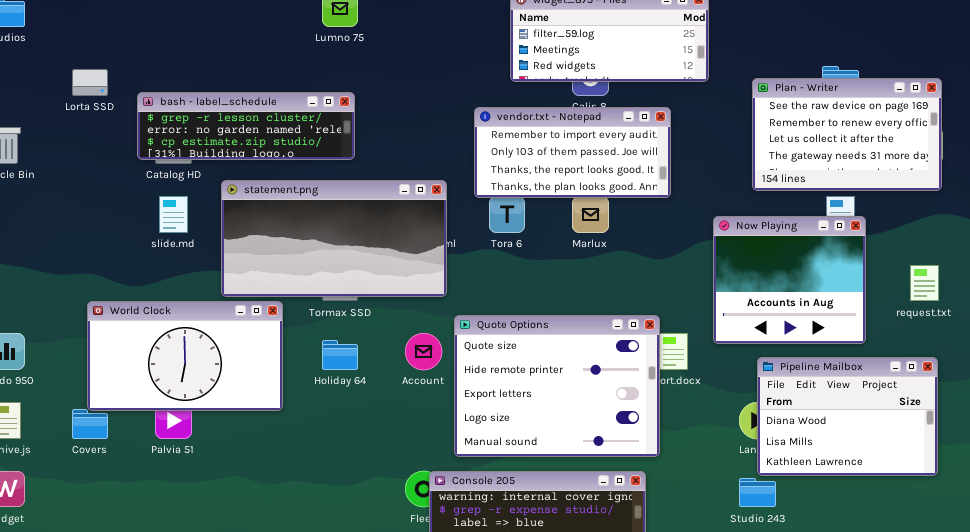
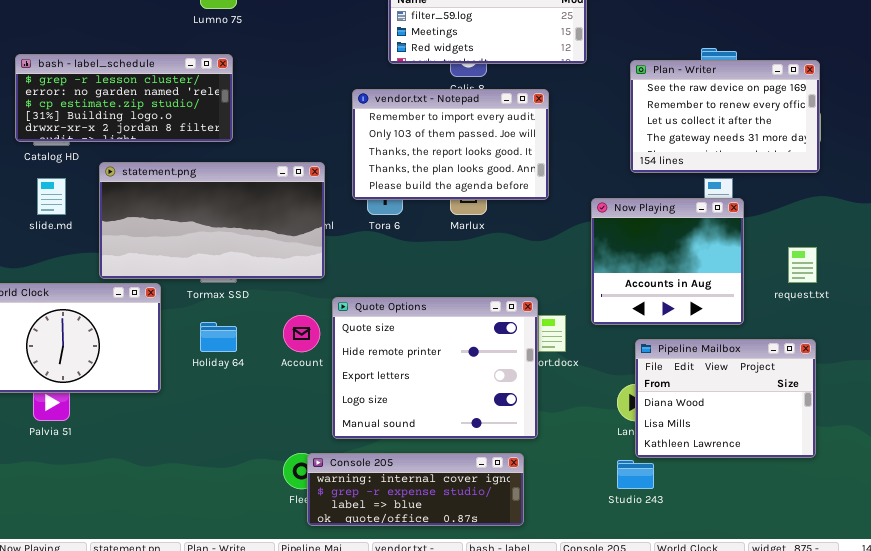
bash - label_schedule: [137,92,355,160] -> [15,54,233,142], resized
vendor.txt - Notepad: [474,107,671,198] -> [352,89,549,200], resized

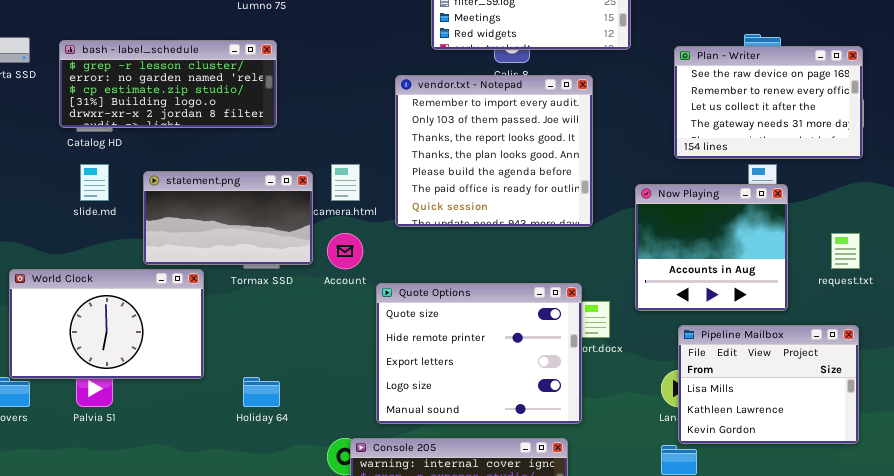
vendor.txt - Notepad: [352,89,549,200] -> [395,75,593,227], resized
statement.png: [99,162,325,279] -> [143,171,313,265], resized
Account: [283,315,320,352] -> [327,233,363,269], moved
Holiday 64: [200,322,237,352] -> [243,377,280,407], moved
Pipeline Mailbox: [635,339,816,458] -> [678,325,859,444], scrolled down 1 row

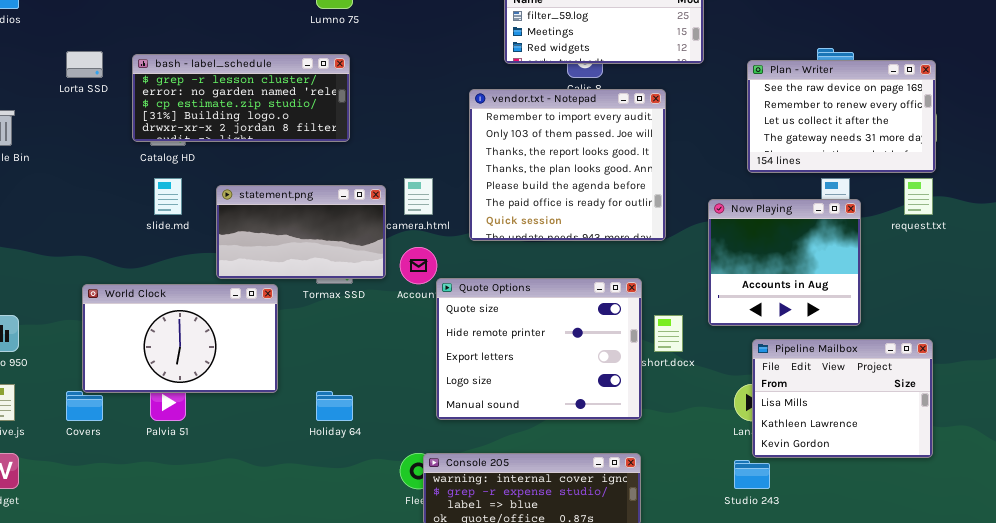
request.txt: [831,233,860,269] -> [904,178,933,215], moved
Quote Options: [376,283,582,424] -> [436,278,642,420], moved

